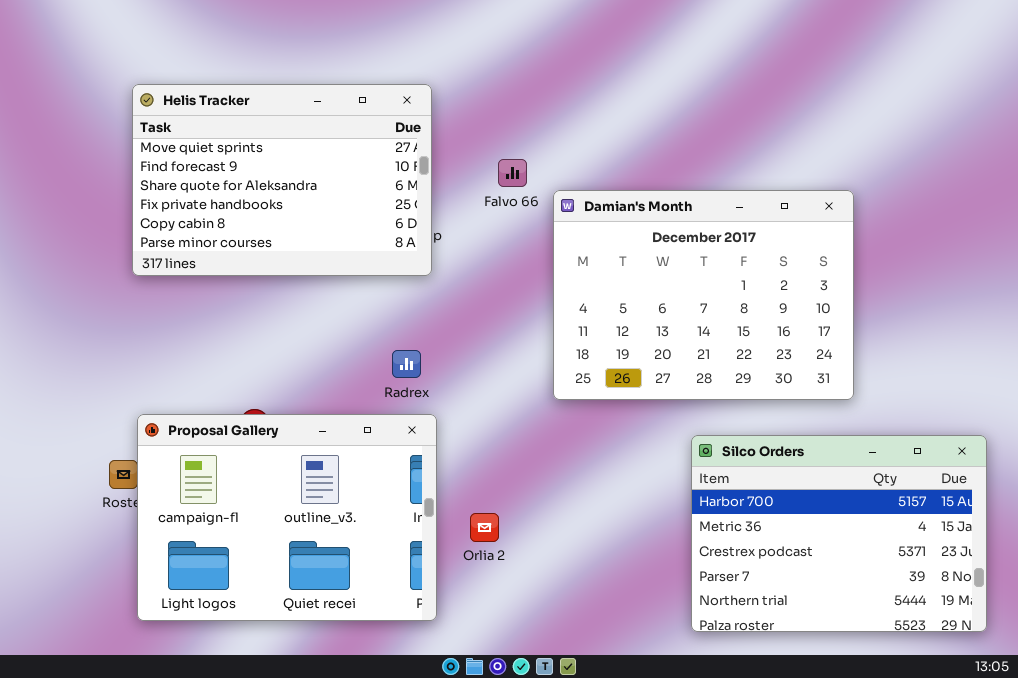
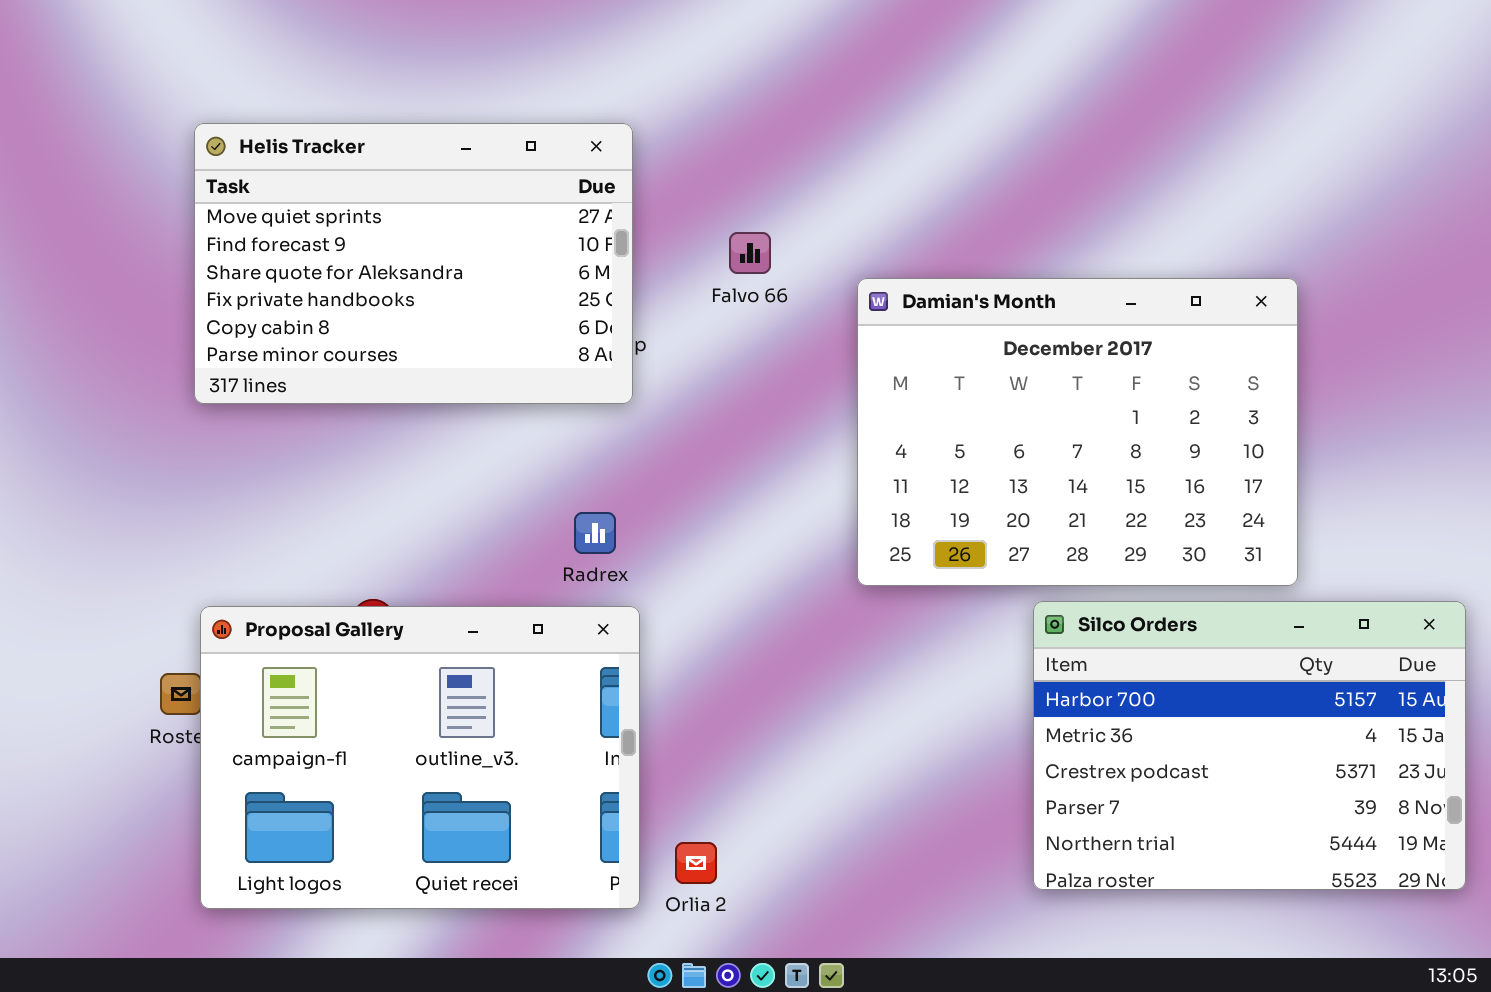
Damian's Month: [553,190,854,400] -> [857,278,1298,586], moved
Silco Orders: [691,435,987,632] -> [1033,601,1466,890], moved
Orlia 2: [470,513,499,542] -> [675,842,717,884], moved

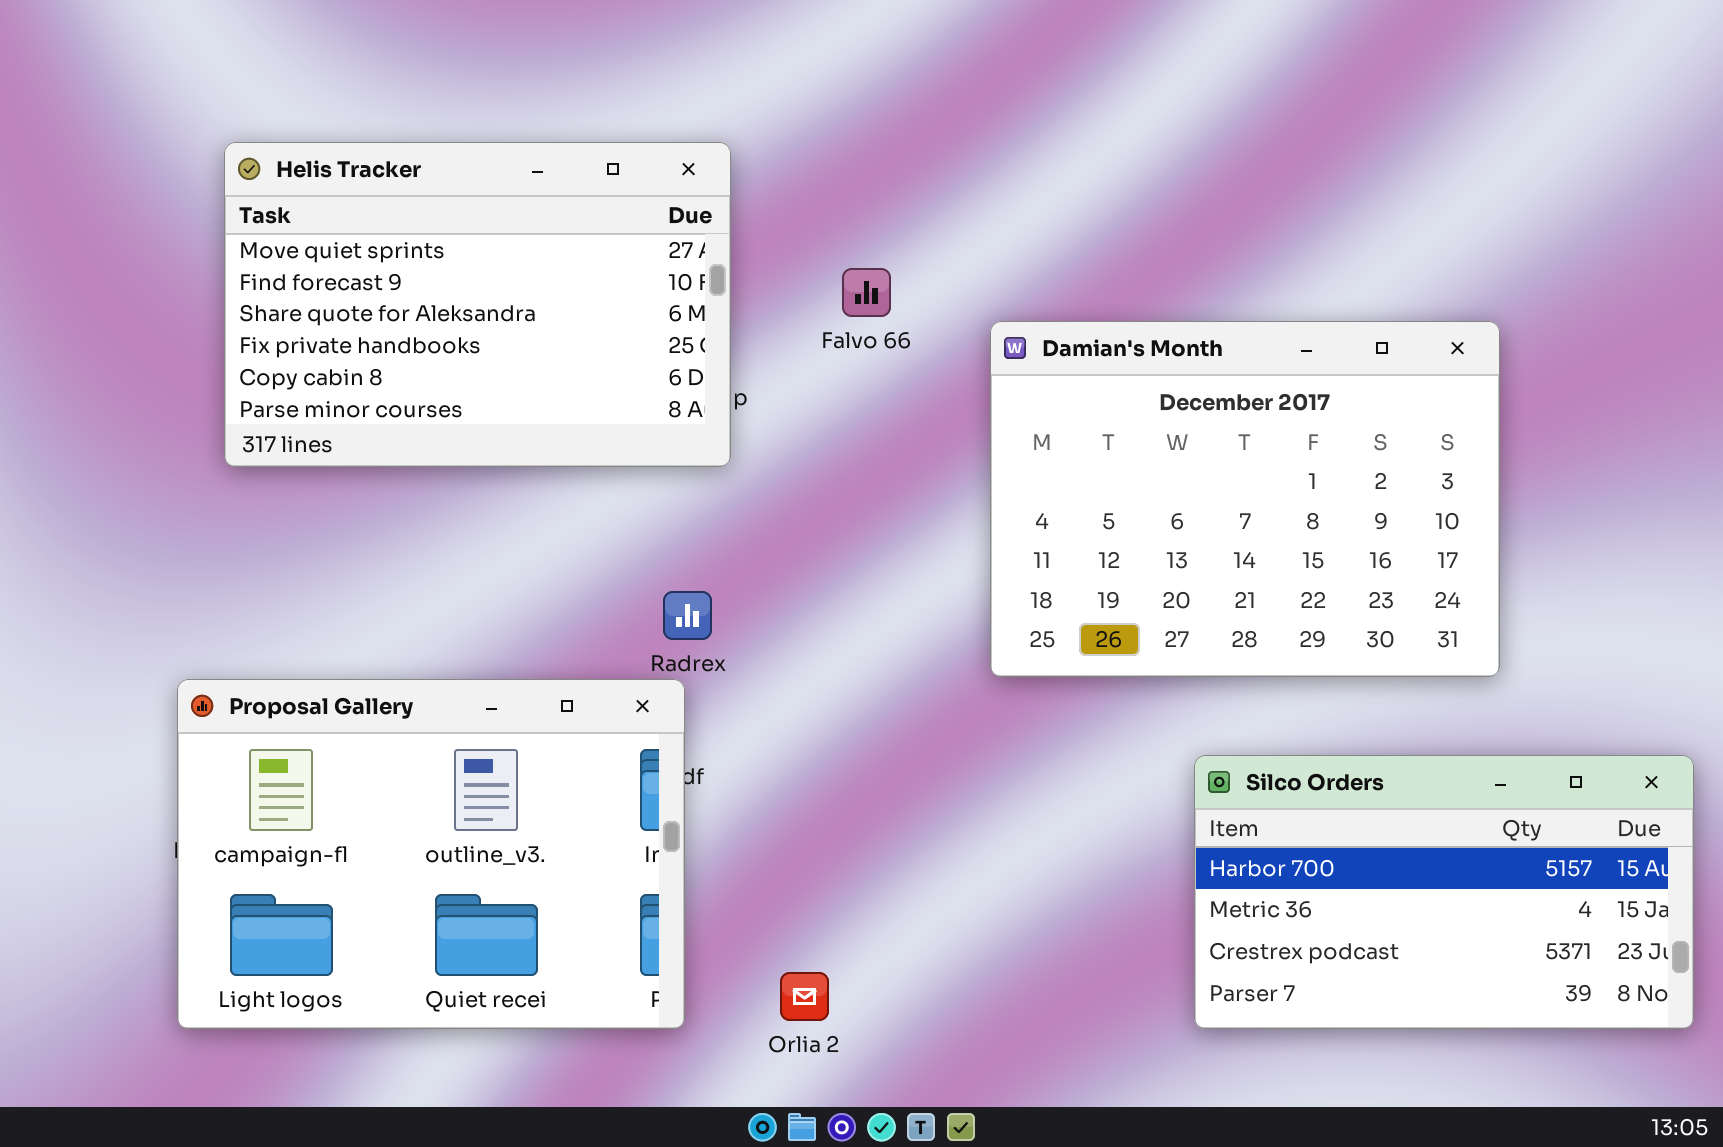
Silco Orders: [1033,601,1466,890] -> [1194,755,1694,1029], resized
Proposal Gallery: [200,606,640,909] -> [177,679,685,1029], moved

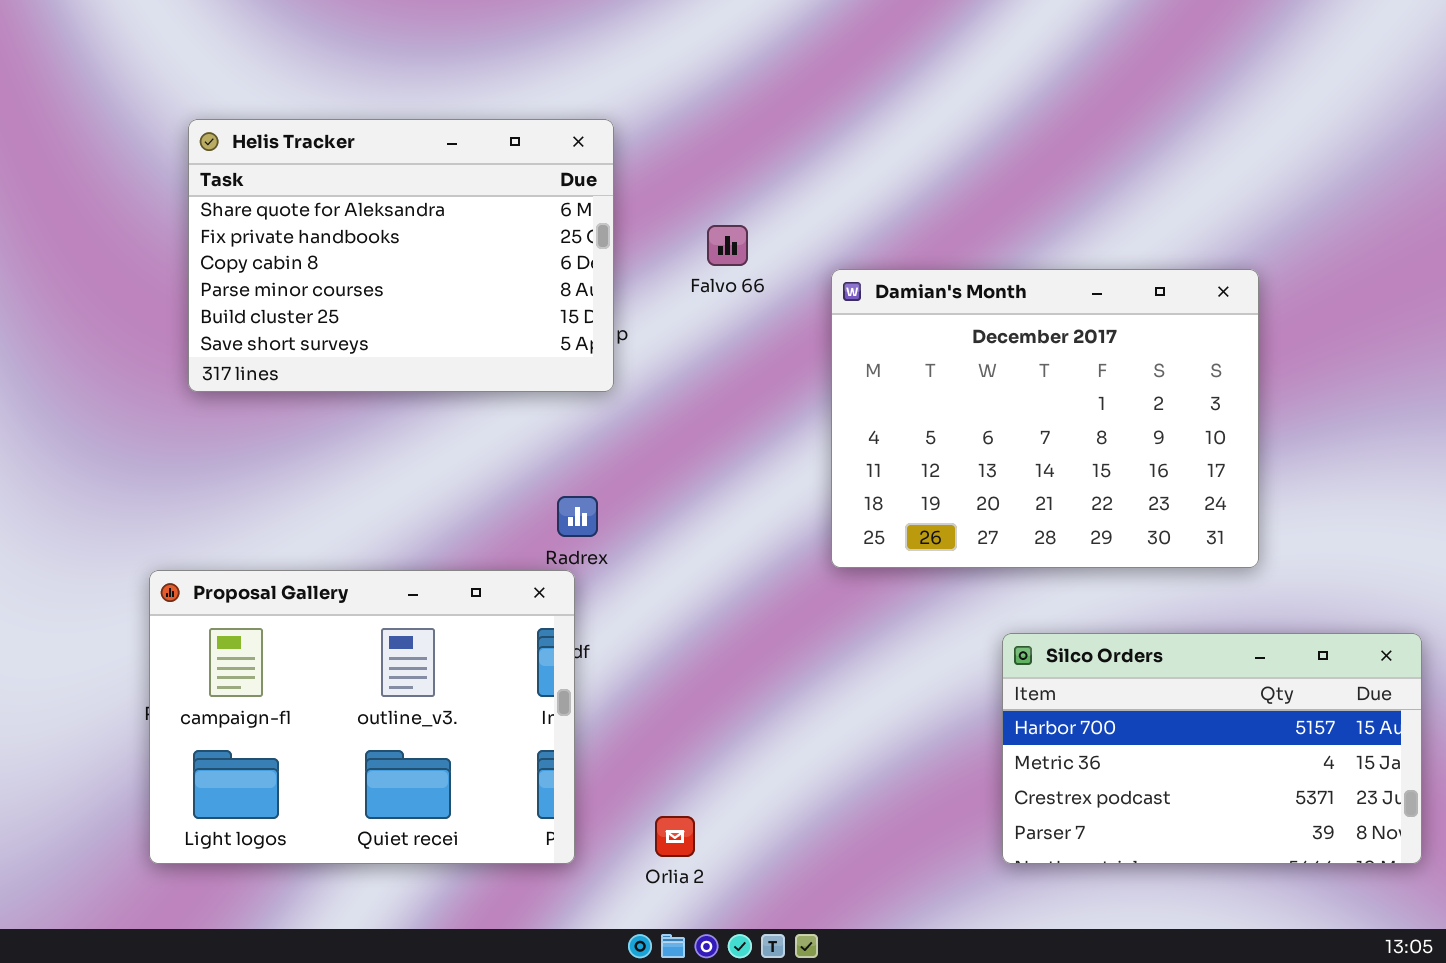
Helis Tracker: [224,142,731,467] -> [188,119,614,392], scrolled down 2 rows

